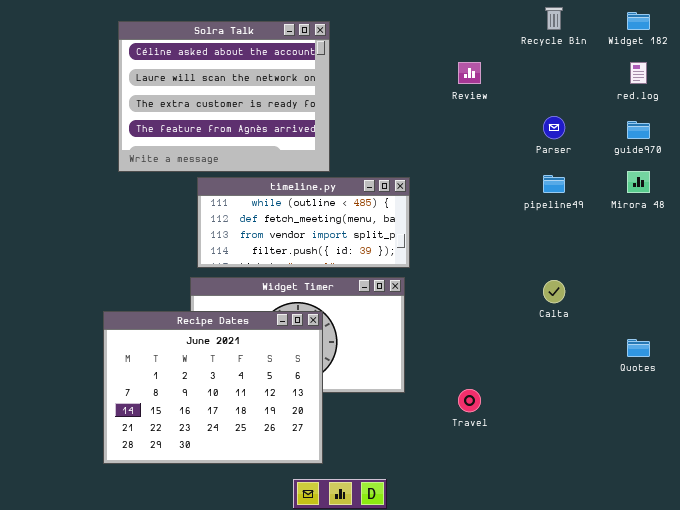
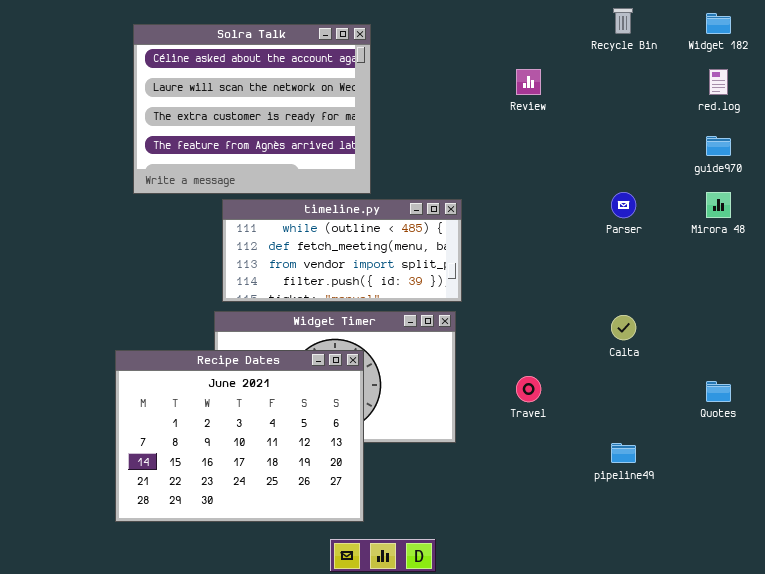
Parser: [543,116,565,139] -> [611,192,636,218], moved
pipeline49: [543,175,565,193] -> [611,443,636,463], moved
Travel: [458,389,481,412] -> [516,376,541,402], moved

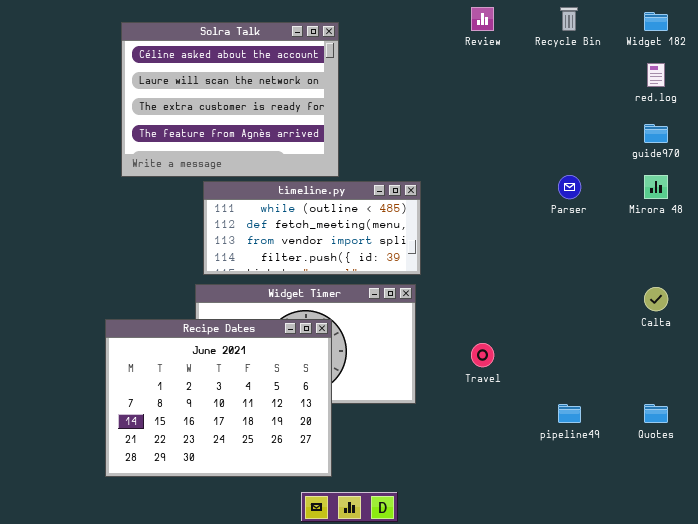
Review: [516,69,541,95] -> [471,7,494,31], moved
Calta: [611,315,636,340] -> [644,287,668,311], moved
Quotes: [706,381,731,402] -> [644,404,668,423], moved

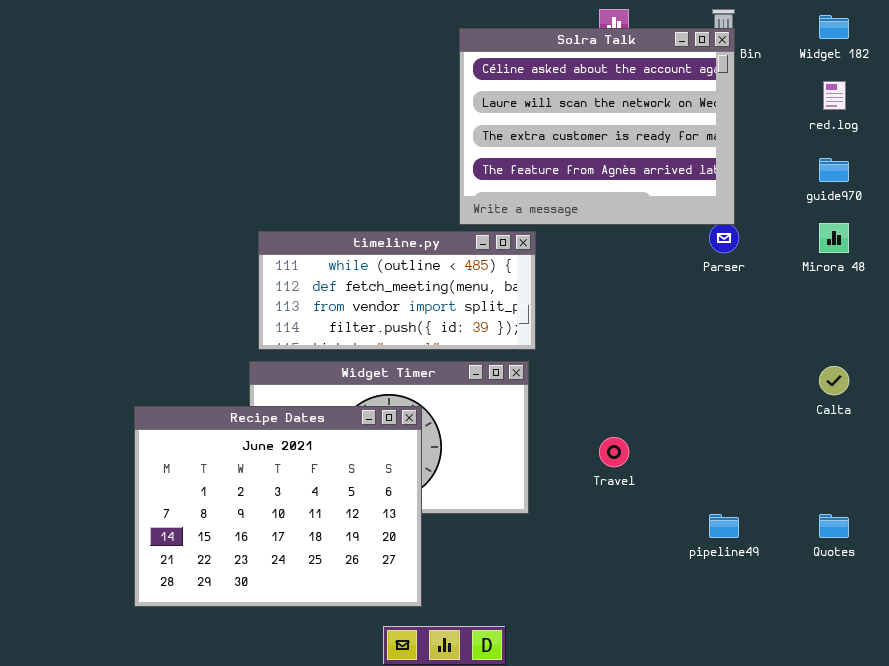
Solra Talk: [121,22,339,177] -> [459,28,735,225], moved

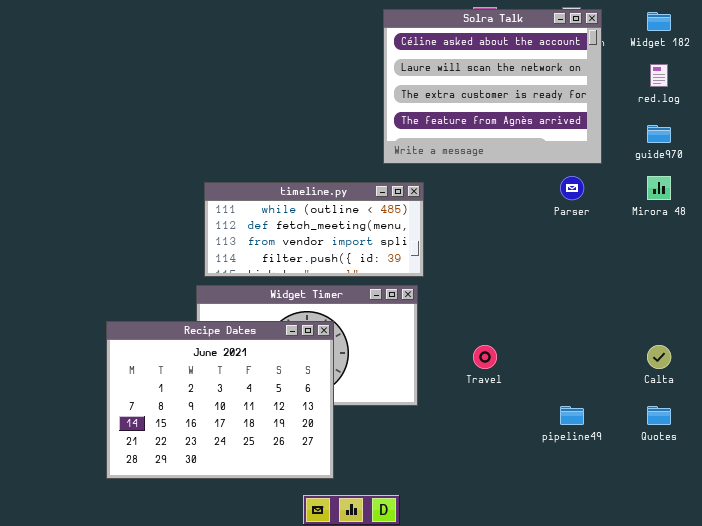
Solra Talk: [459,28,735,225] -> [383,9,602,164], moved
Calta: [819,366,849,395] -> [647,345,671,369], moved

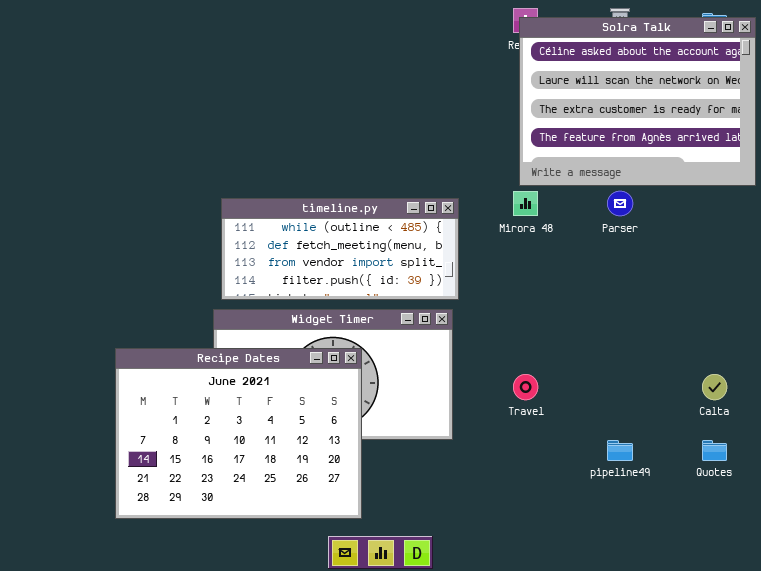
Solra Talk: [383,9,602,164] -> [519,17,756,186], moved
Mirora 48: [647,176,671,200] -> [513,191,538,216], moved

